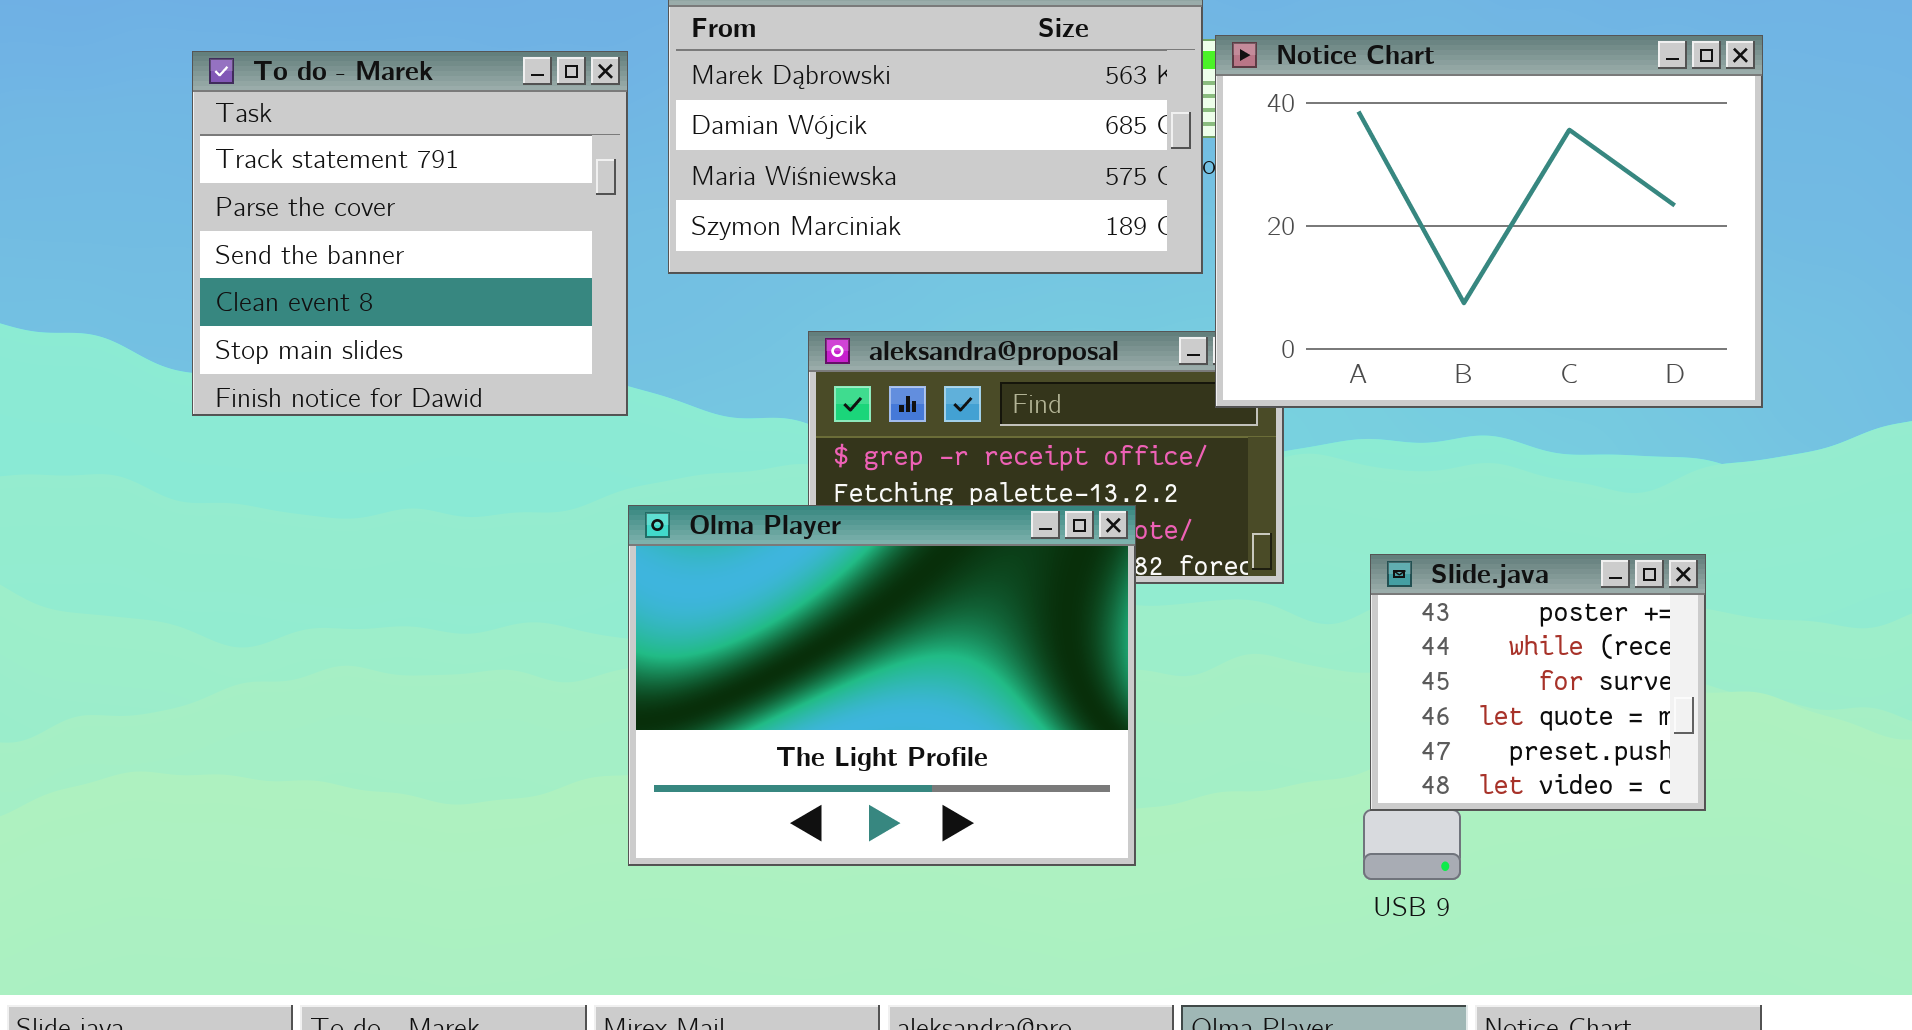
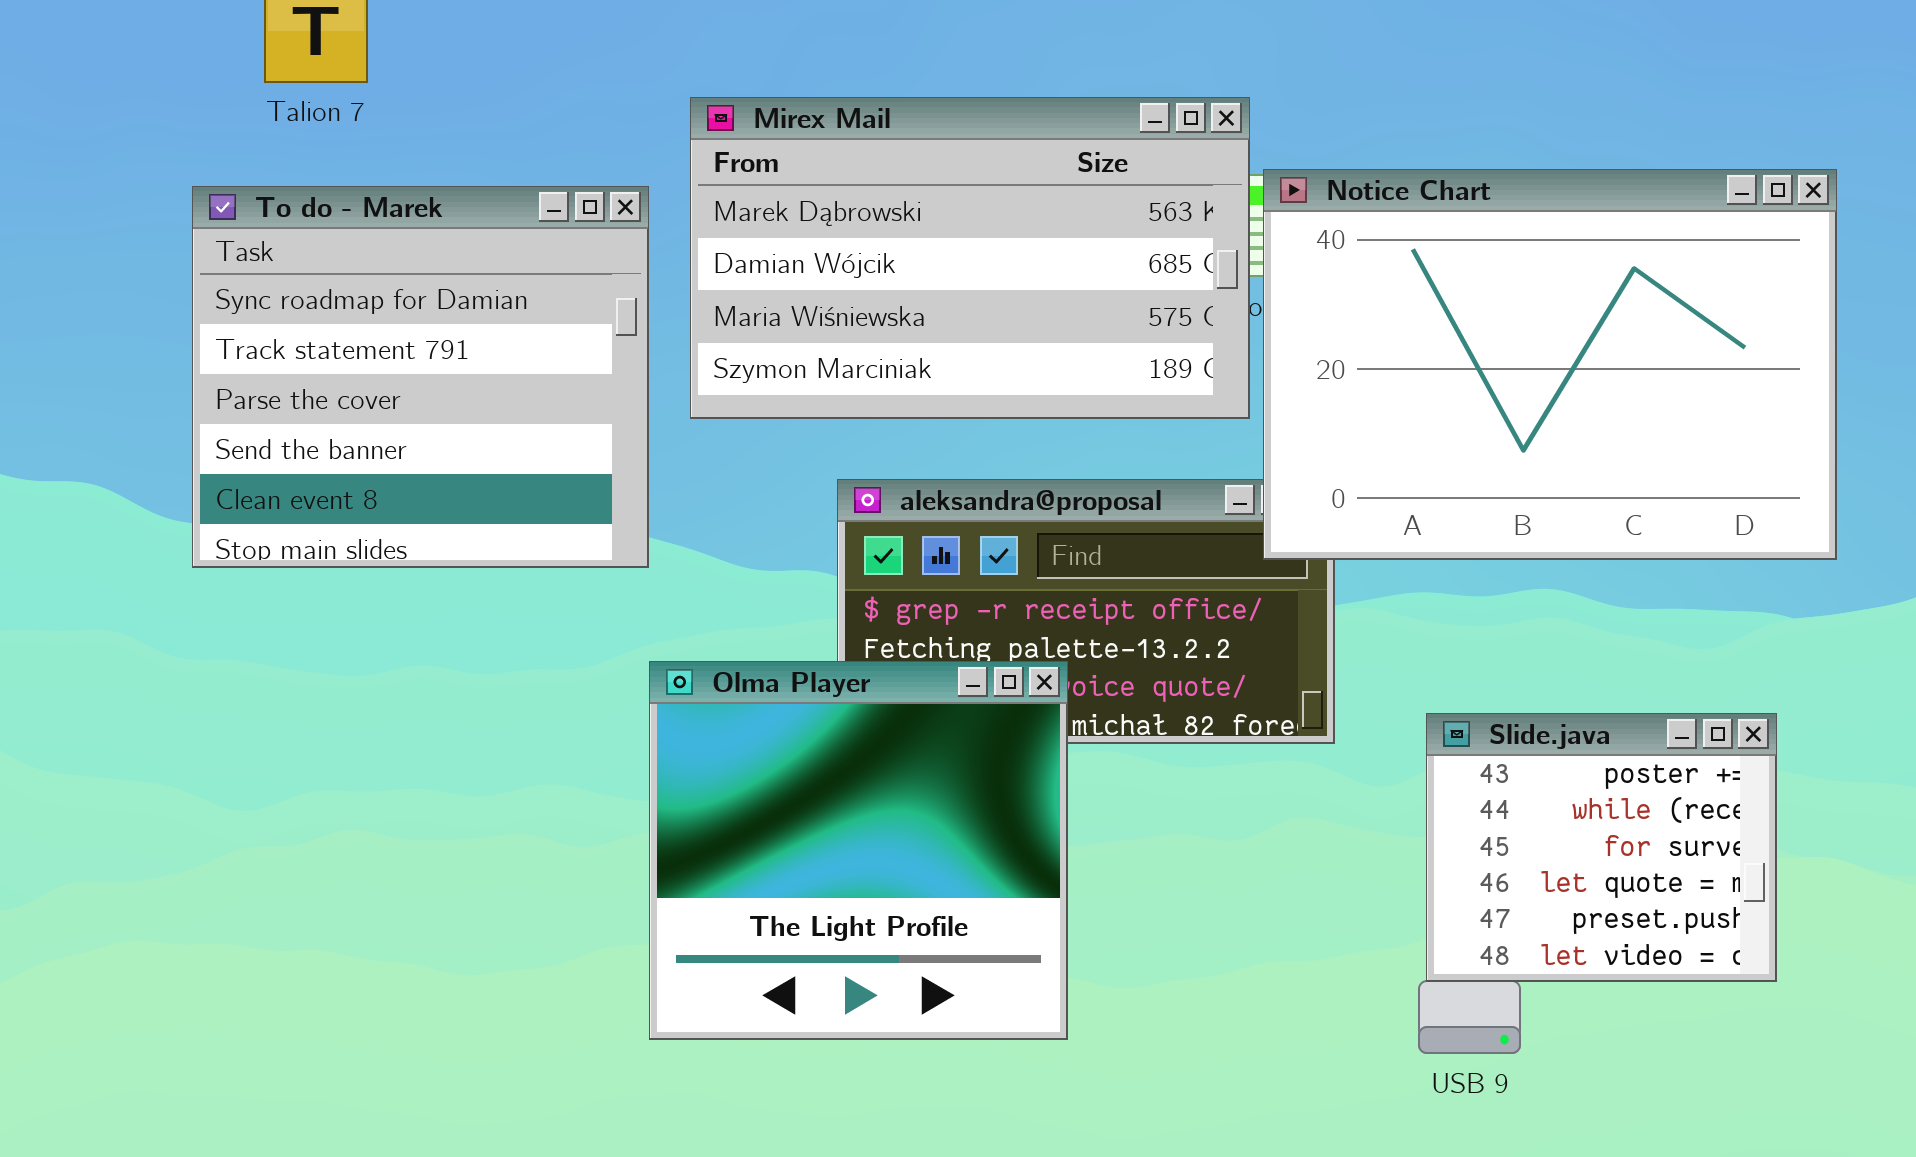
To do - Marek: [192,51,628,416] -> [192,186,649,568], scrolled up 1 row
Olma Player: [628,505,1136,866] -> [649,661,1068,1040], resized

